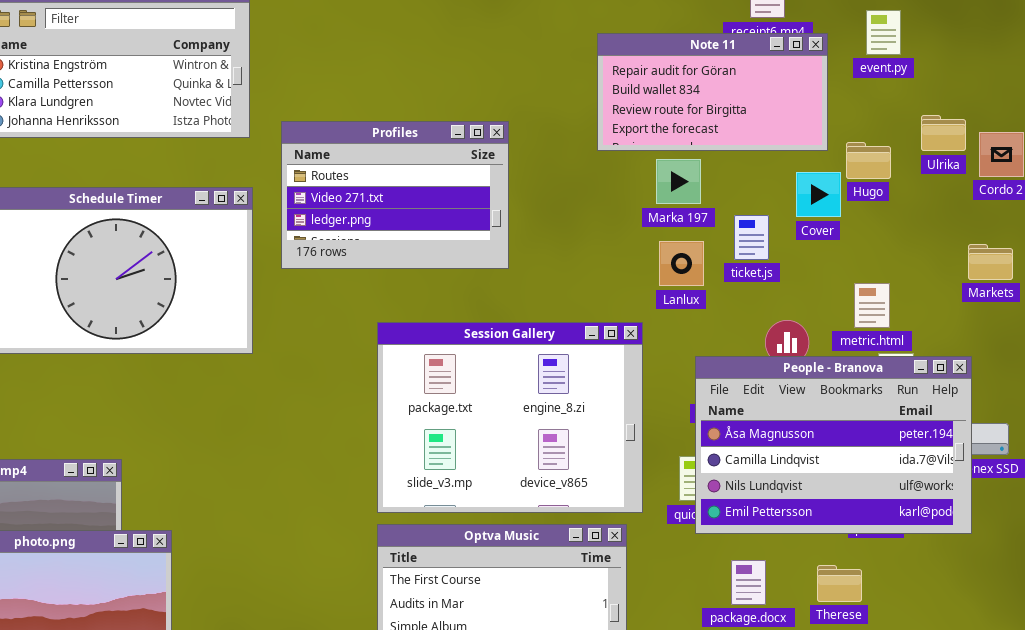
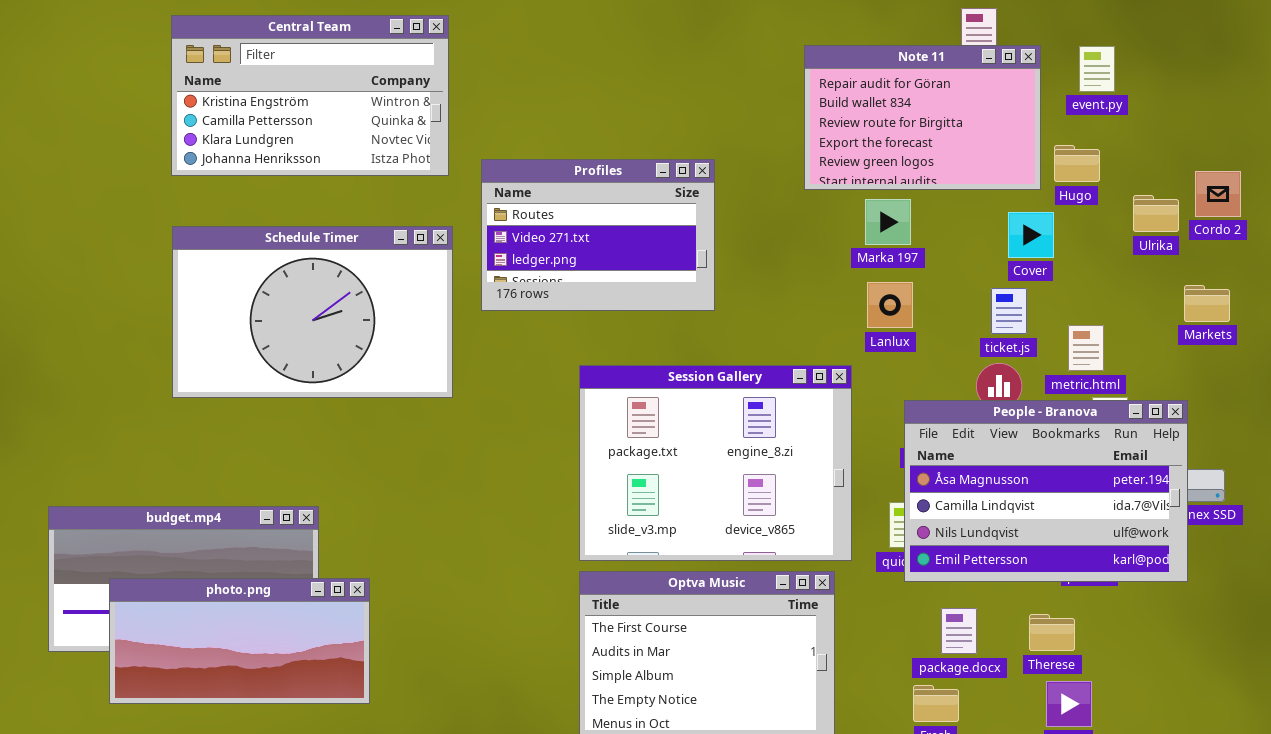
Note 11: [597,33,828,151] -> [804,45,1041,190], resized
Ulrika: [921,115,966,151] -> [1133,195,1179,232], moved
Hugo: [846,142,891,179] -> [1054,145,1100,182], moved
ticket.js: [734,215,769,260] -> [991,288,1027,334], moved

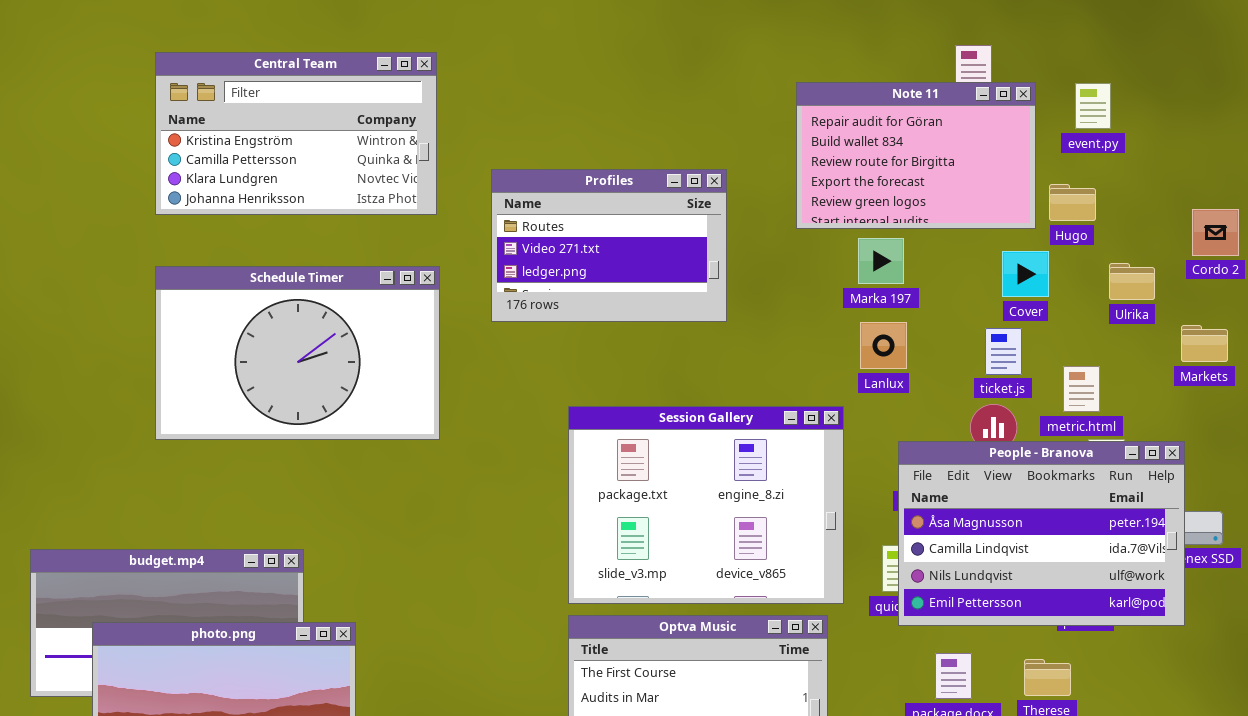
Profiles: [481,159,715,311] -> [491,169,727,322], moved
Ulrika: [1133,195,1179,232] -> [1109,263,1155,300], moved

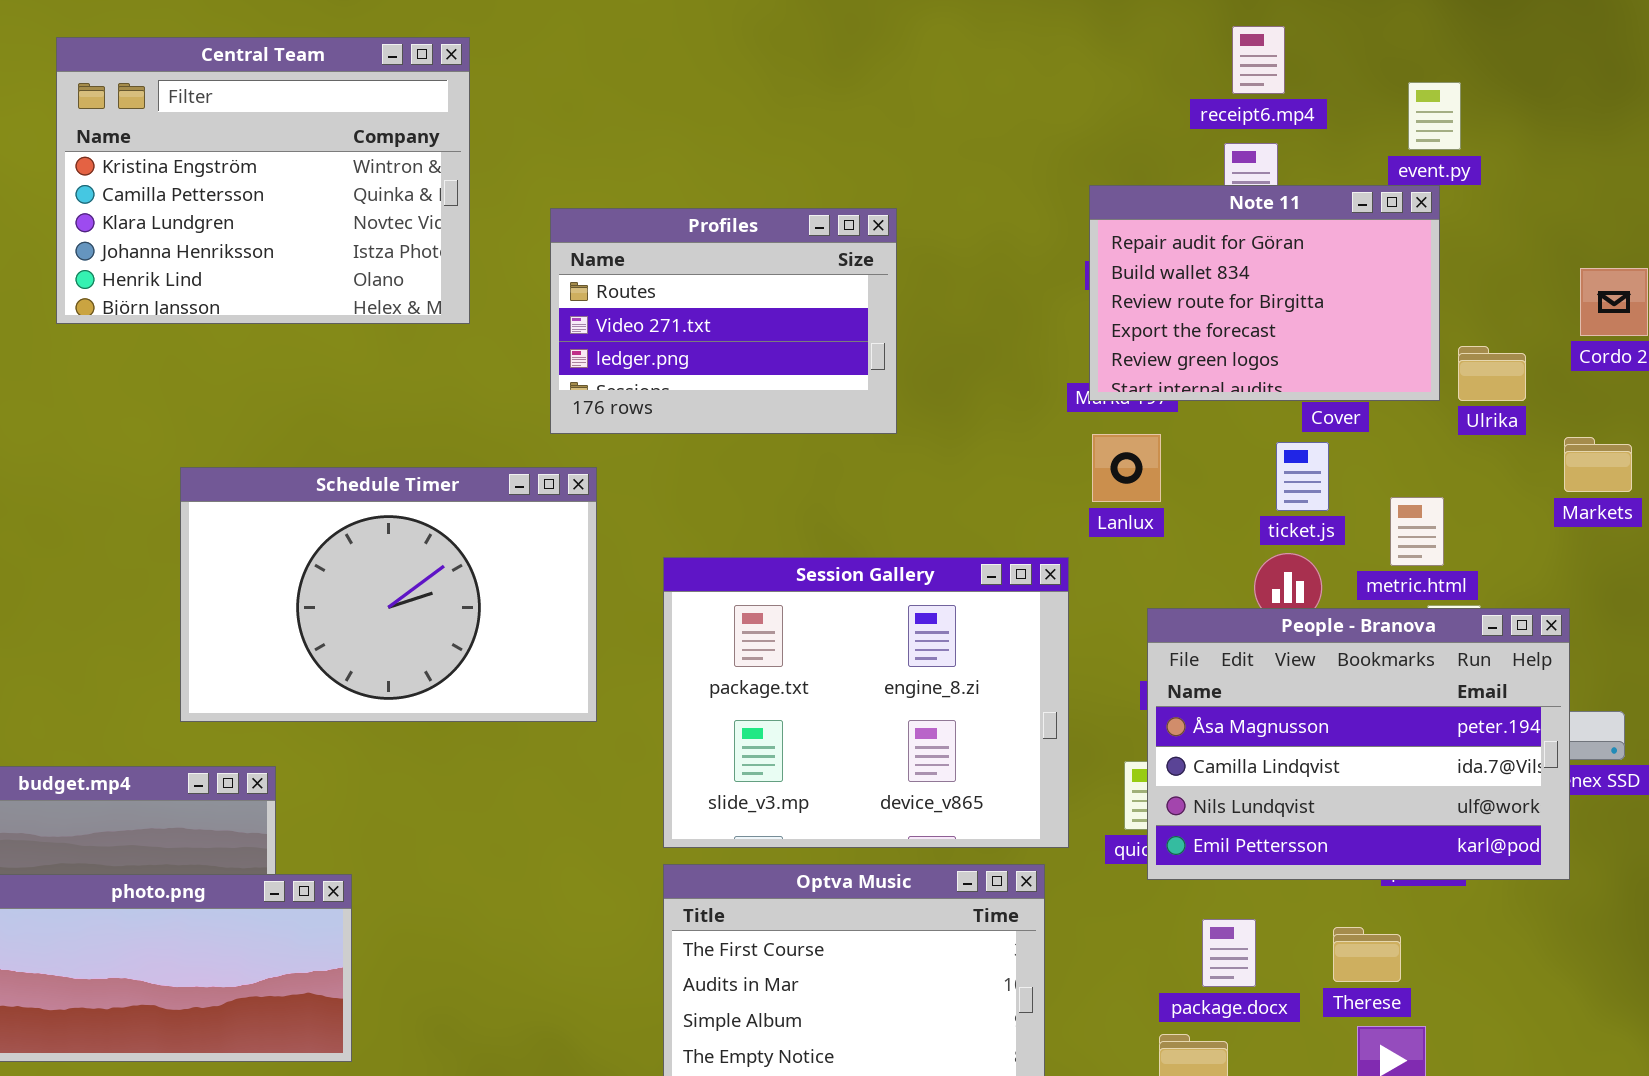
Central Team: [155,52,437,215] -> [56,37,470,324], resized
Note 11: [796,82,1036,229] -> [1089,185,1440,401], moved
Schedule Timer: [155,266,440,440] -> [180,467,597,722], moved

